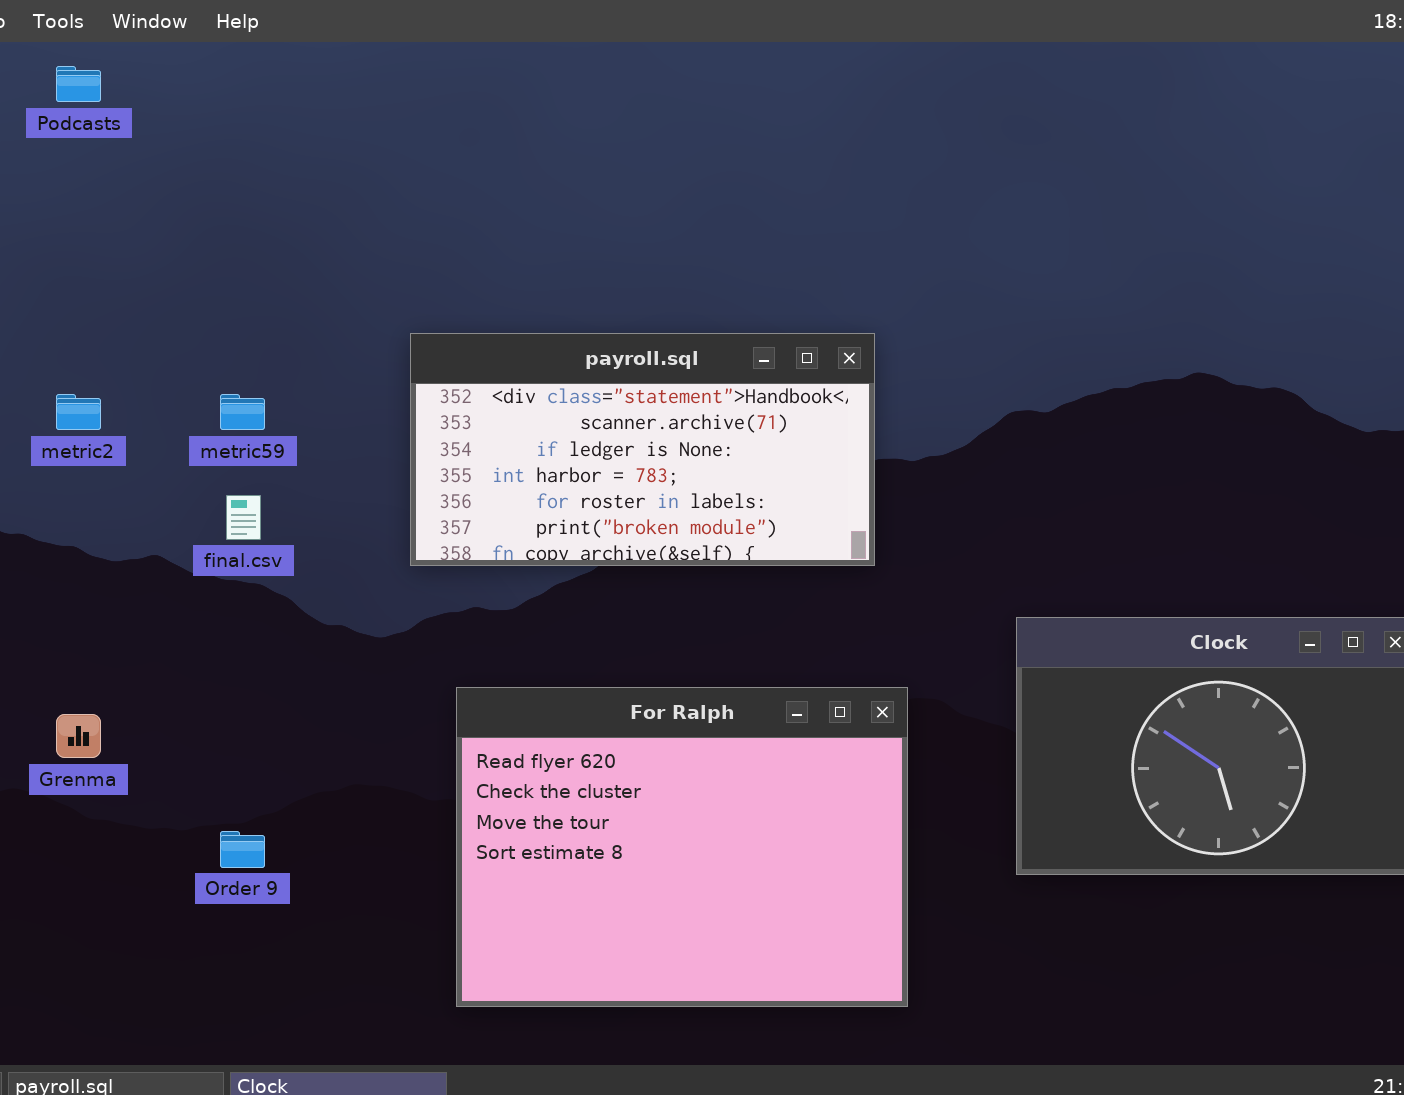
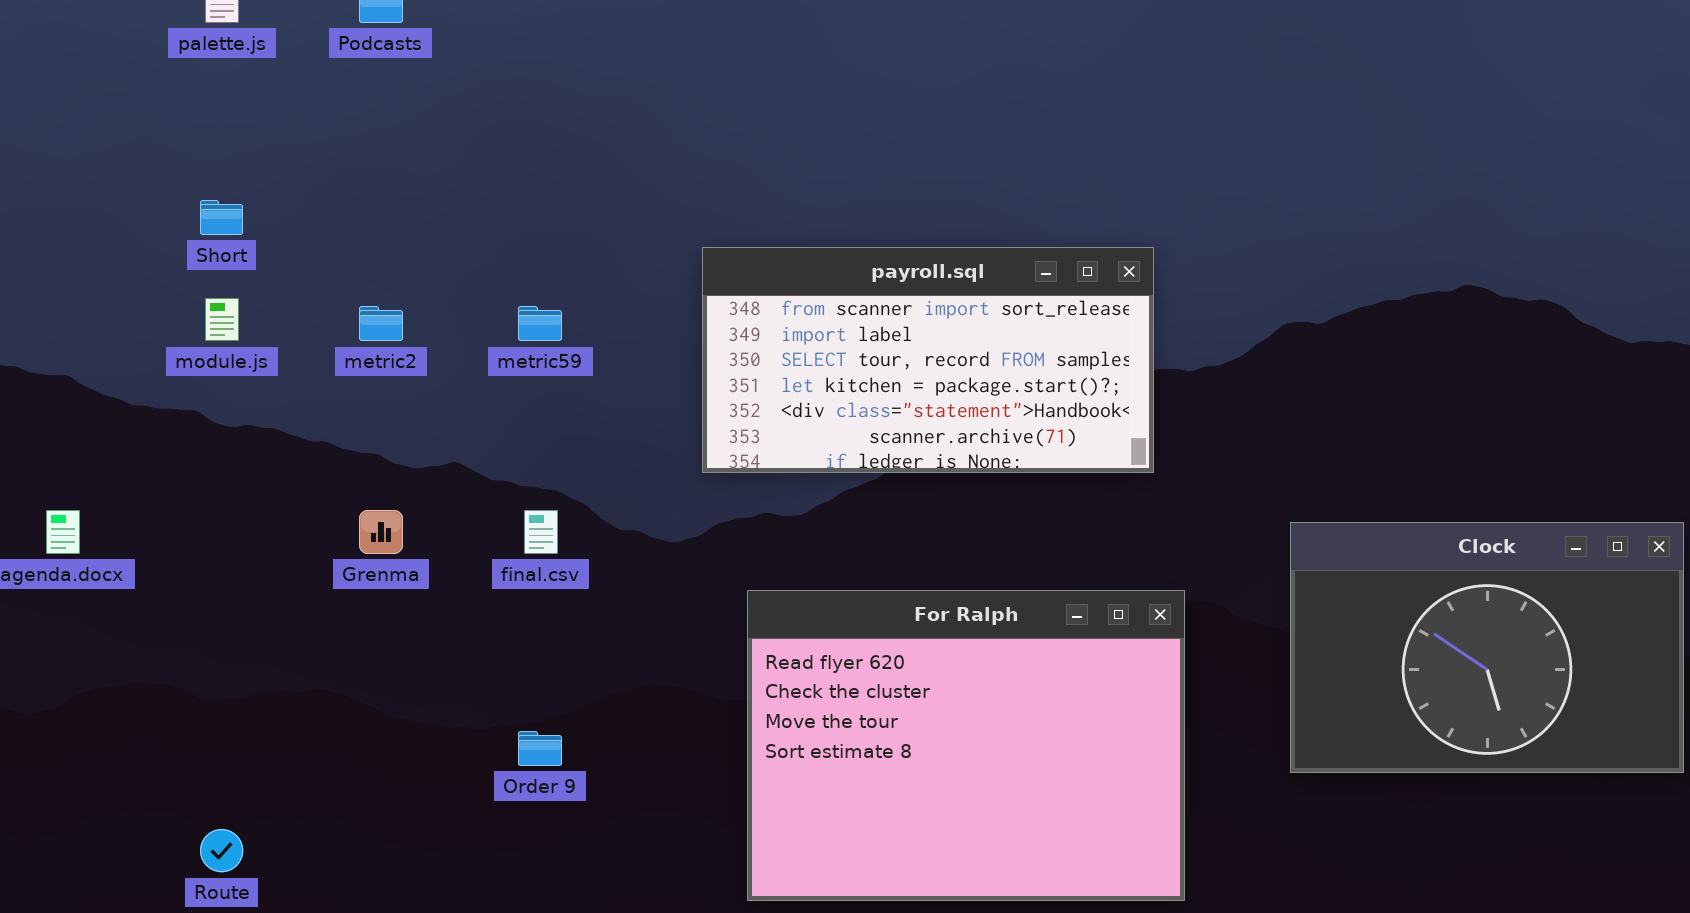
payroll.sql: [410,333,875,566] -> [702,247,1154,473], scrolled up 4 rows
final.csv: [226,495,261,540] -> [524,510,558,554], moved
Grenma: [56,714,101,758] -> [359,510,403,554], moved

